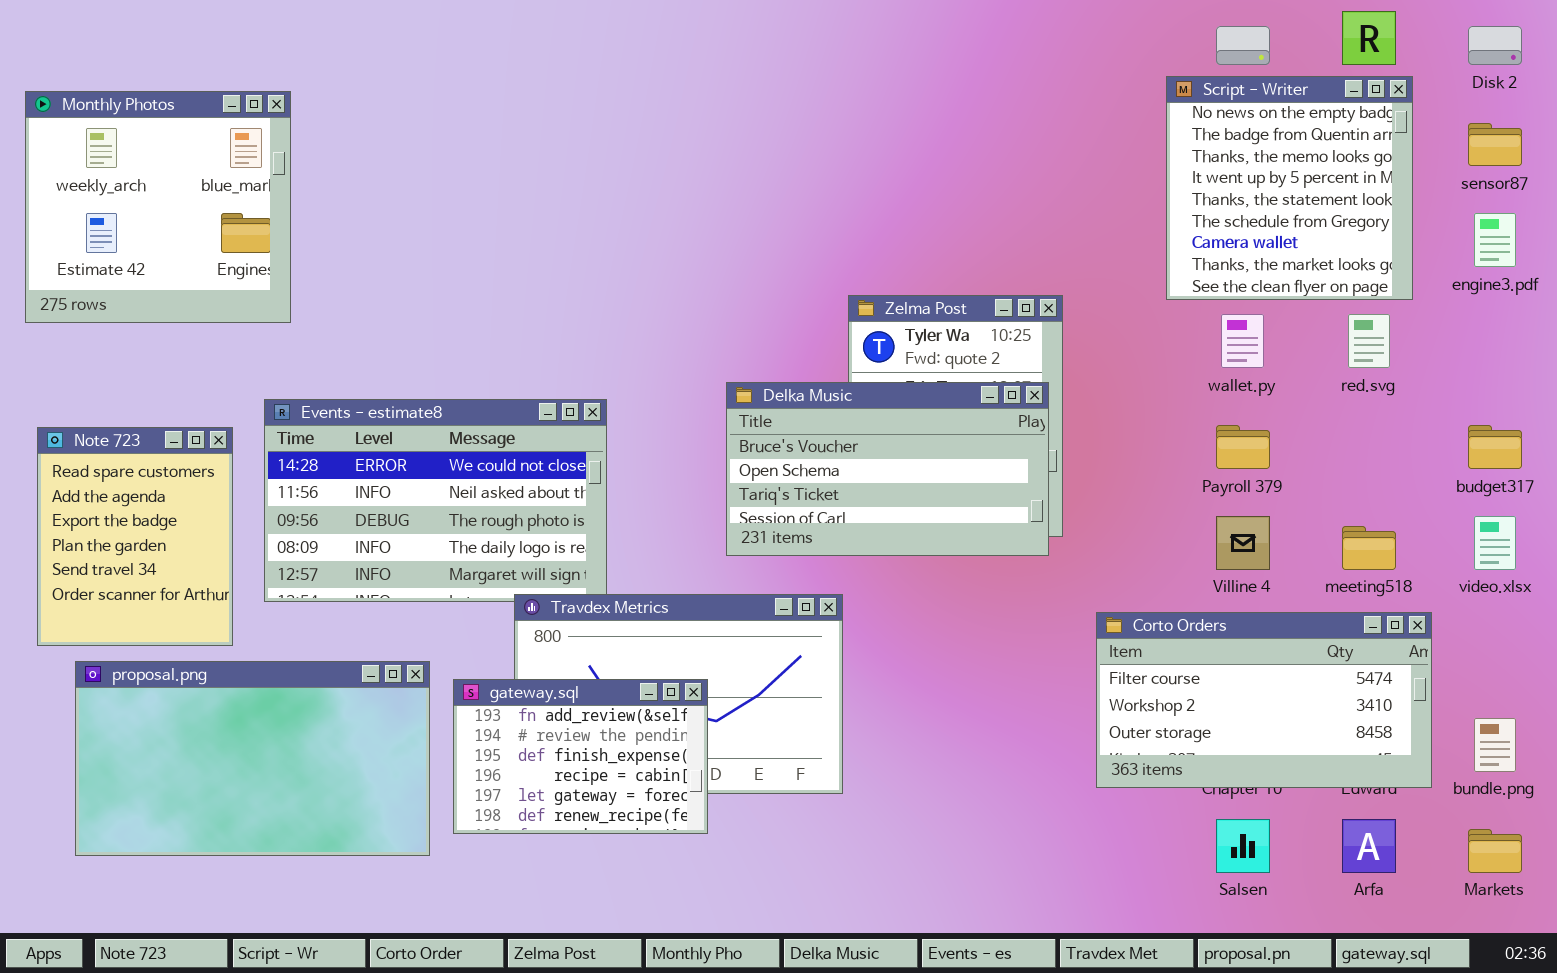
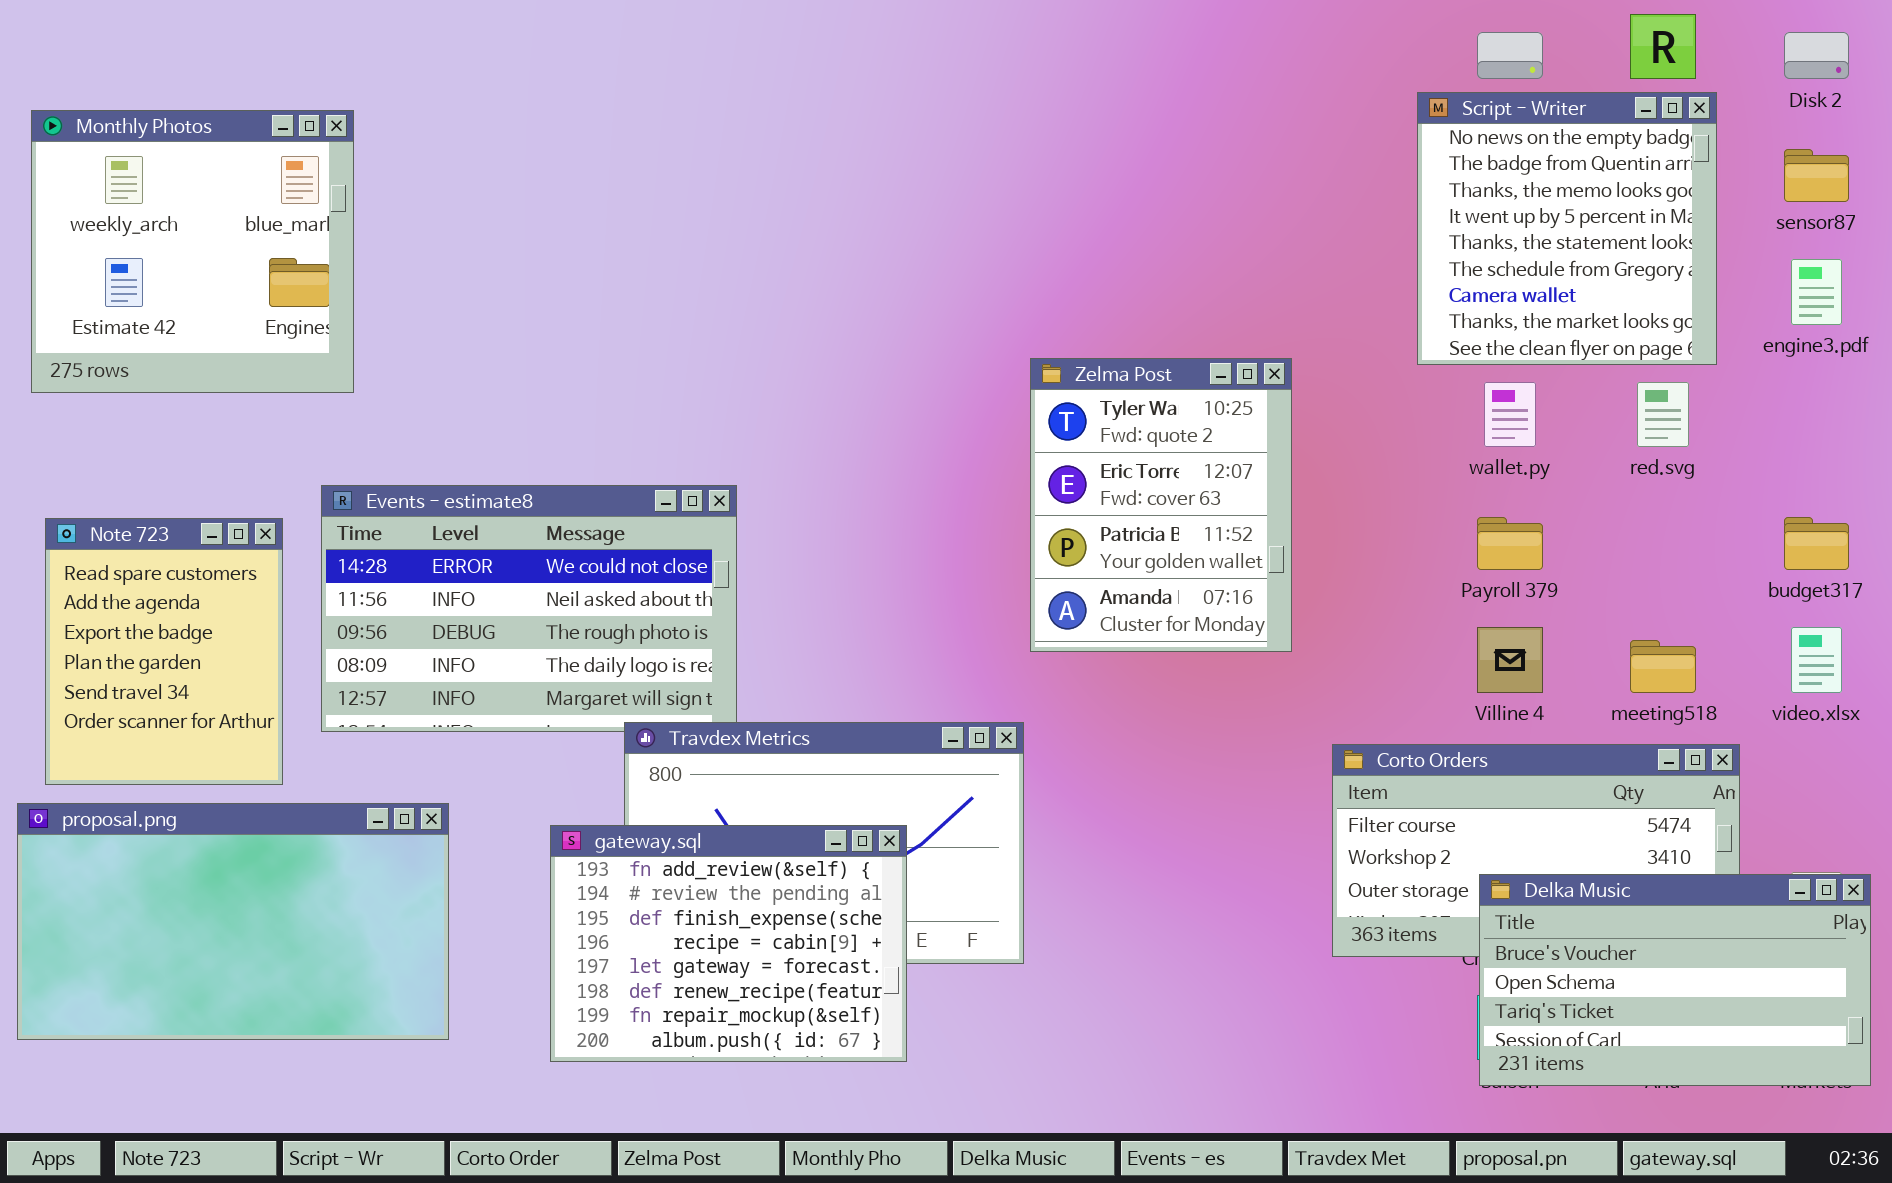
Delka Music: [726,382,1049,556] -> [1479,874,1871,1086], moved
proposal.png: [75,661,430,856] -> [17,803,449,1040], moved
gateway.sql: [453,679,708,834] -> [550,825,907,1062], resized

